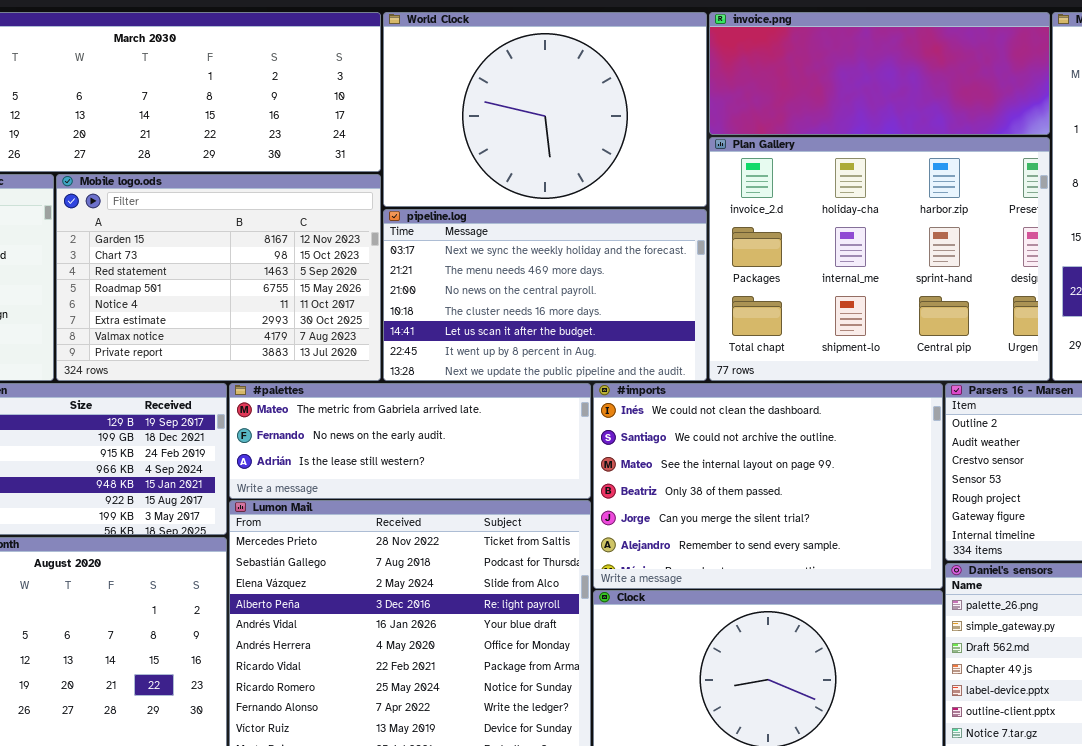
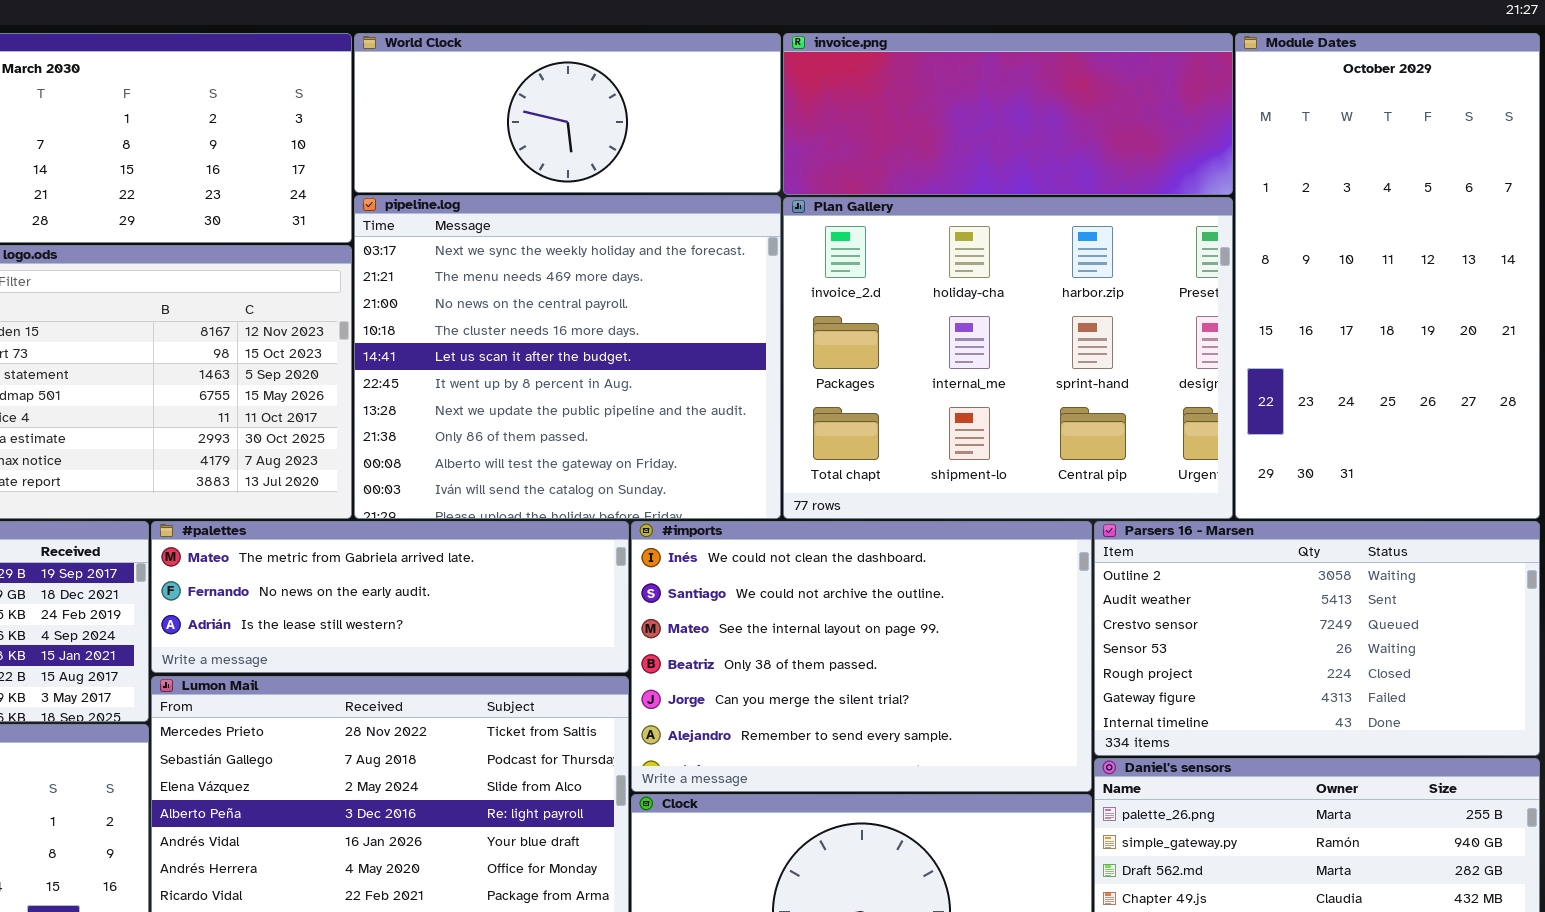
World Clock: [383,12,707,207] -> [354,33,781,193], resized
pipeline.log: [383,209,707,381] -> [354,195,781,519], resized

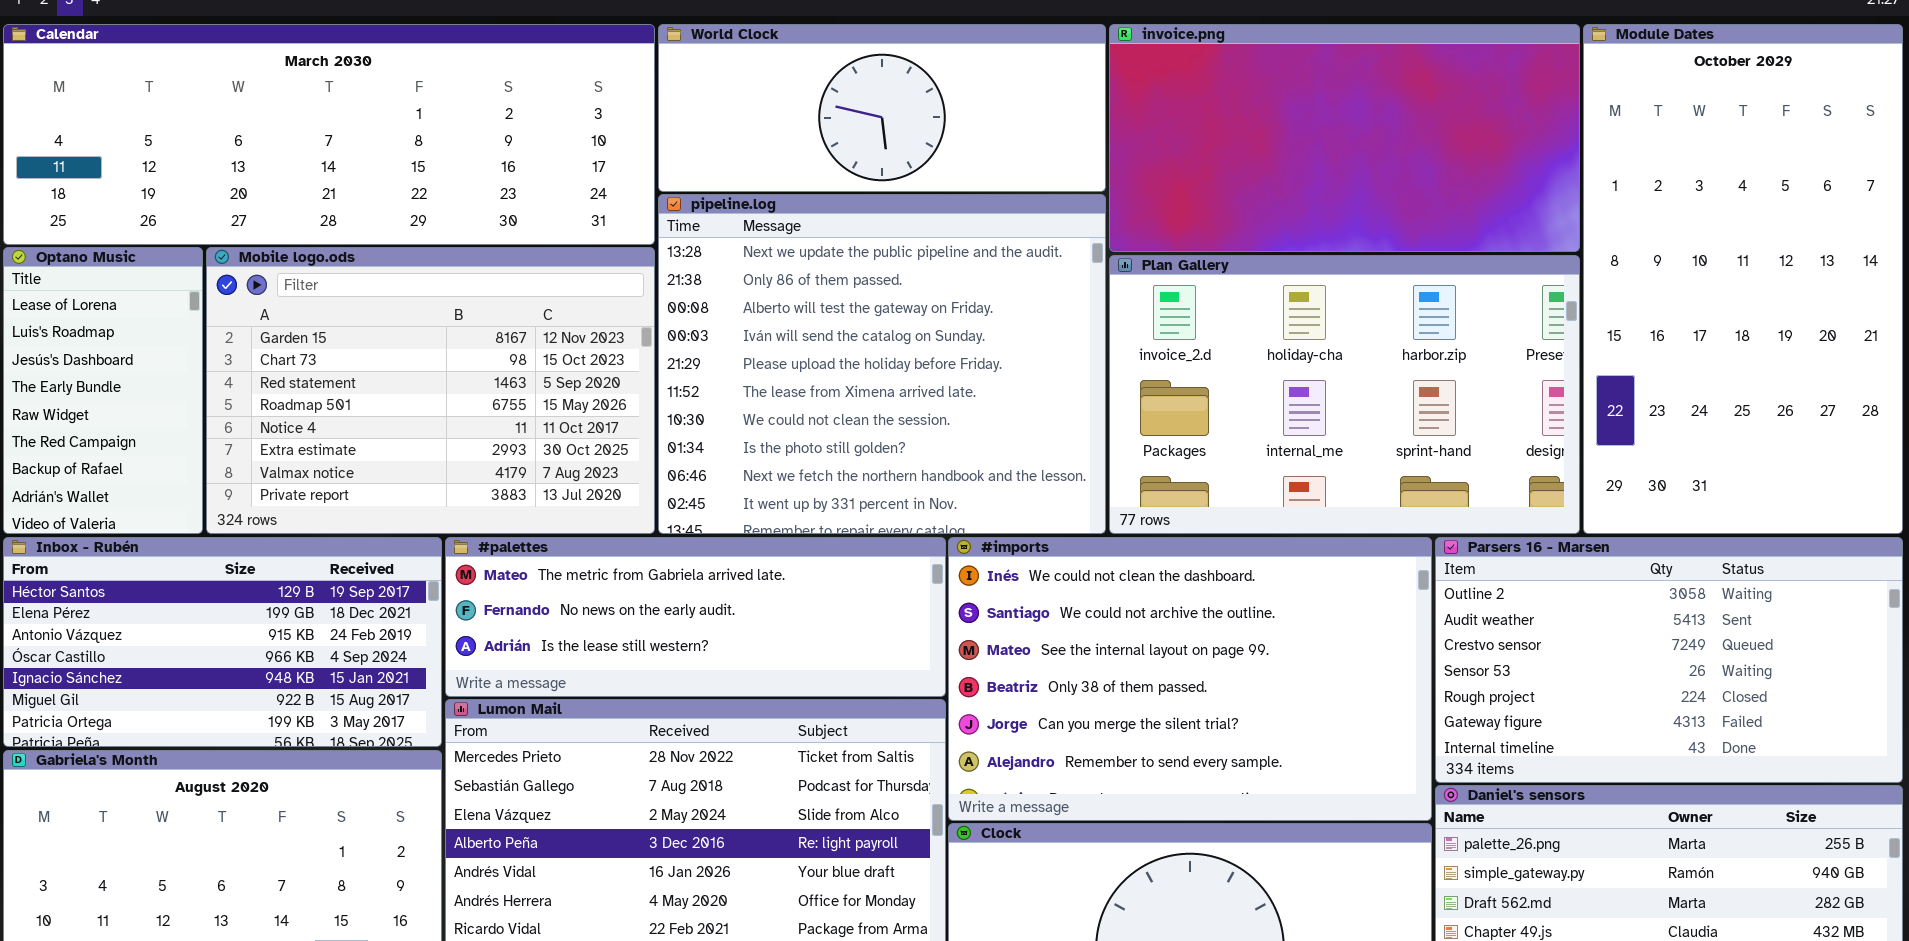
invoice.png: [783,33,1233,195] -> [1109,24,1580,252], resized
pipeline.log: [354,195,781,519] -> [658,194,1106,534], scrolled down 6 rows
Plan Gallery: [783,197,1233,519] -> [1109,255,1580,534], resized

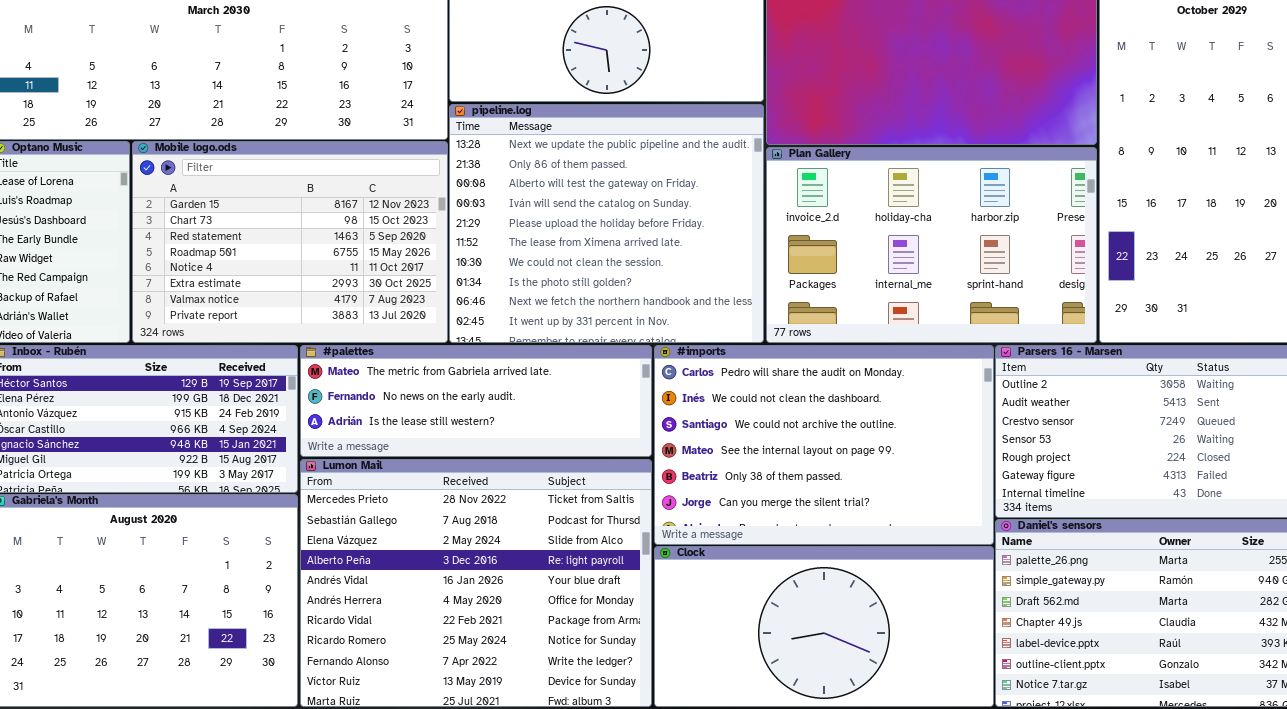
#imports: [948,537,1432,821] -> [654,345,994,545], scrolled up 1 row

